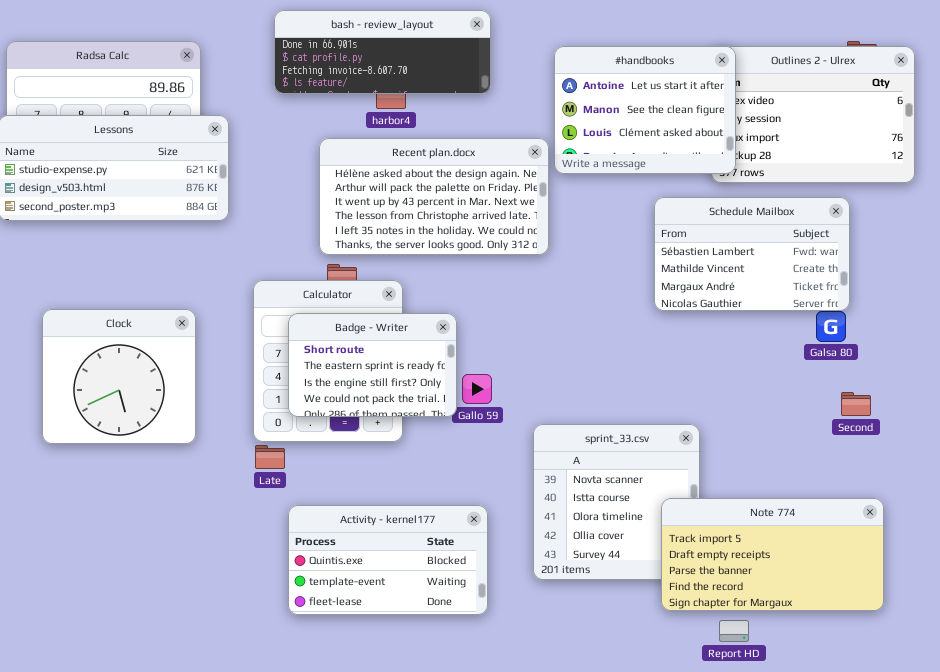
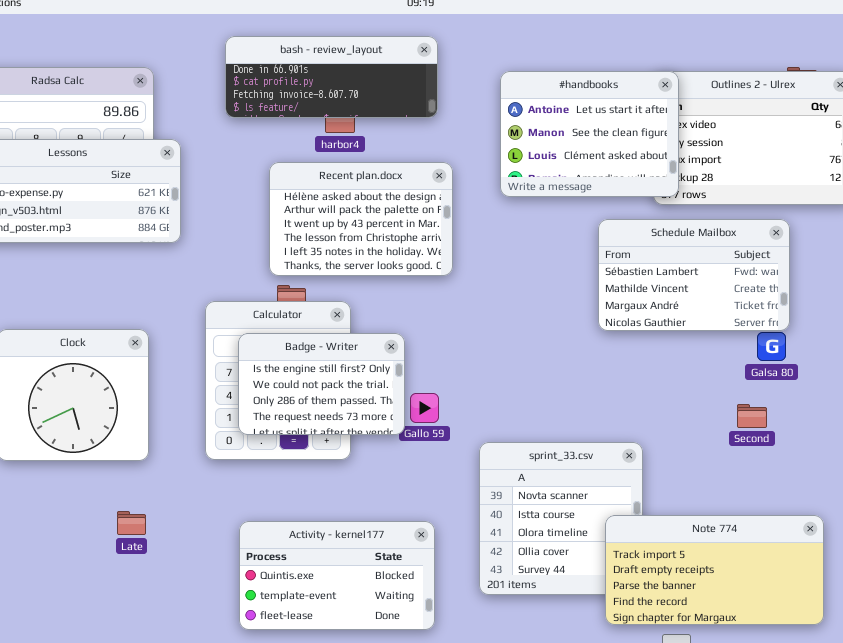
Recent plan.docx: [319,138,549,255] -> [269,162,453,276], resized
Badge - Writer: [288,313,457,417] -> [238,333,405,435], scrolled down 2 rows
Second: [841,392,871,416] -> [737,404,767,428], moved
Late: [255,445,285,469] -> [117,511,146,535], moved

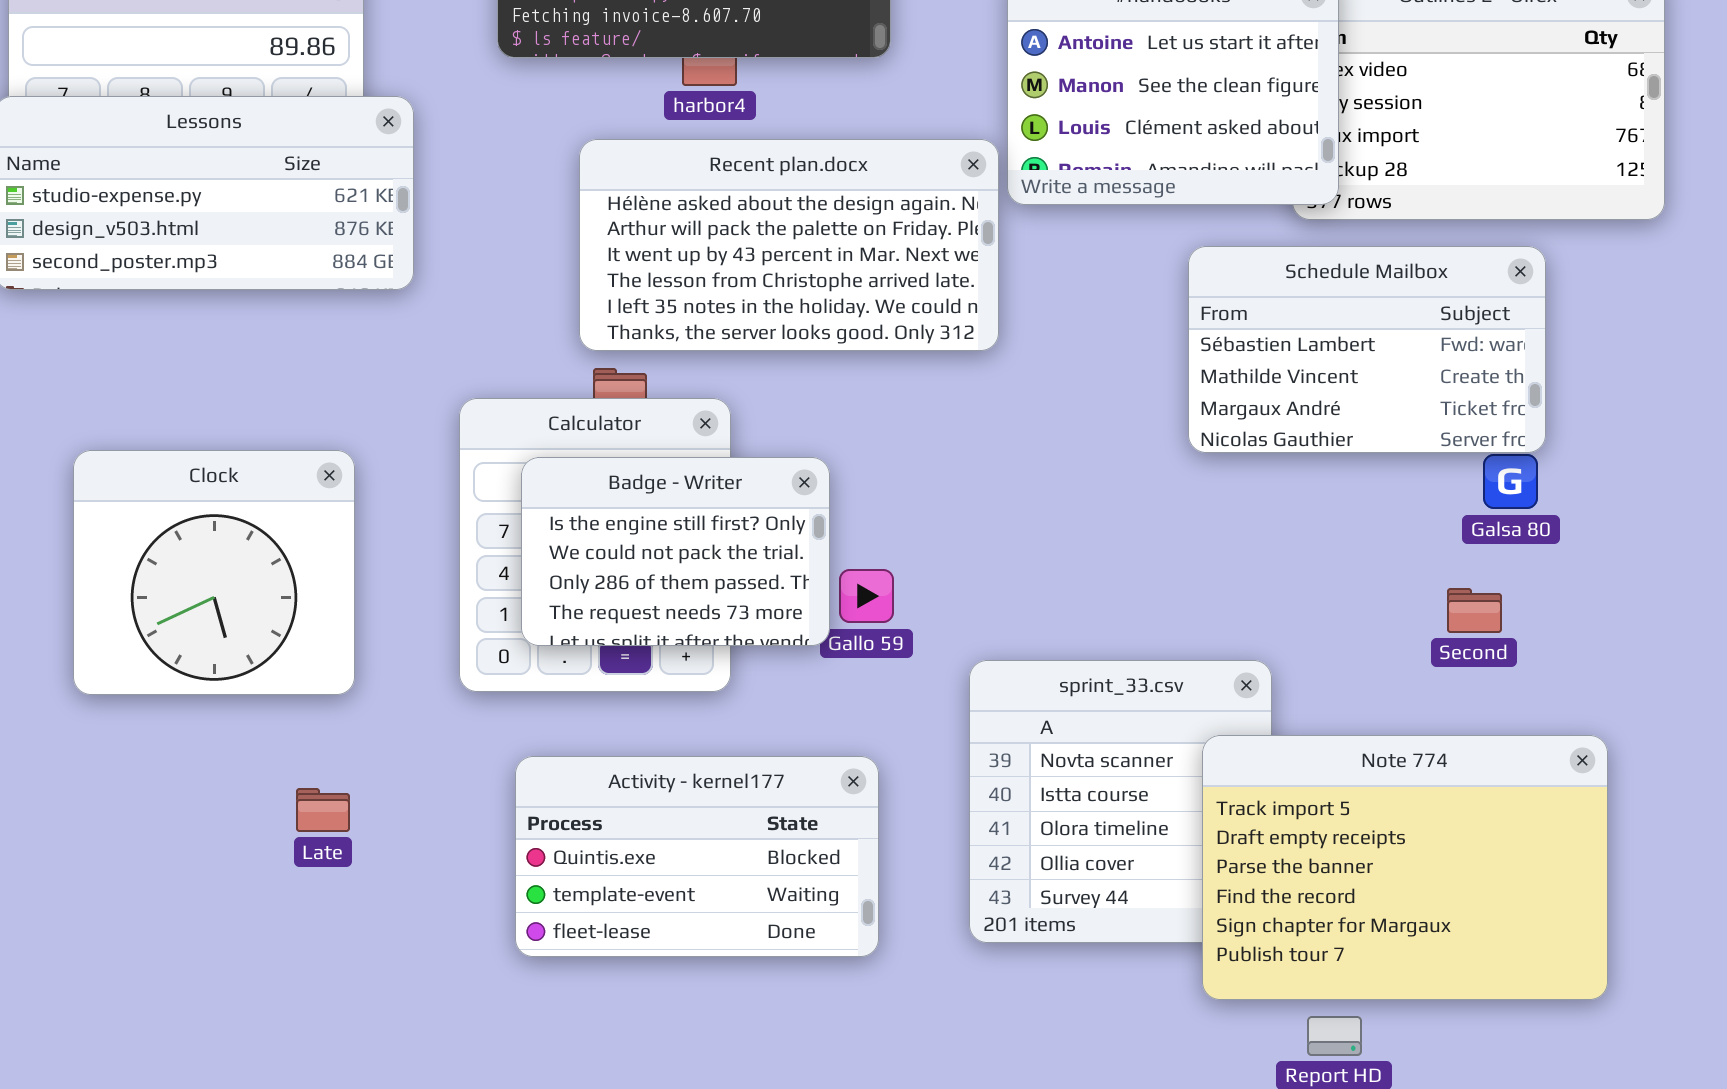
Recent plan.docx: [269,162,453,276] -> [579,139,999,351], resized
Note 774: [605,515,824,625] -> [1202,735,1608,1000], resized
Activity - kernel177: [239,521,435,630] -> [515,756,879,957], moved

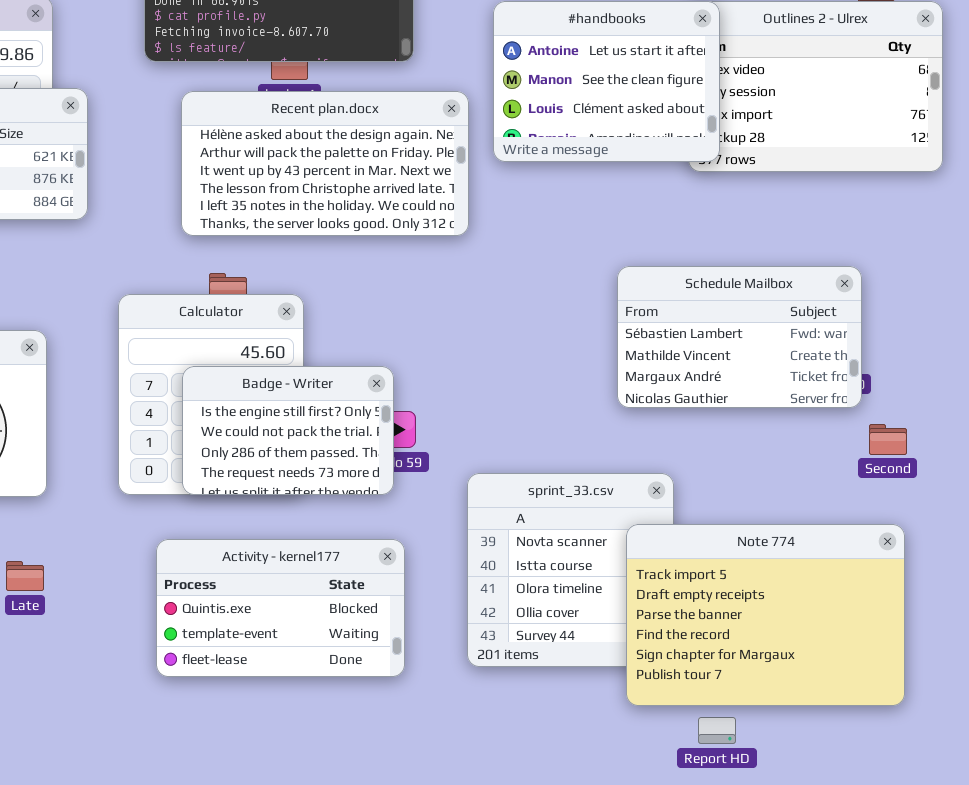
Recent plan.docx: [579,139,999,351] -> [181,91,469,236], moved
Schedule Mailbox: [1188,246,1546,453] -> [617,266,862,408], moved
Badge - Writer: [521,457,830,646] -> [182,366,394,495], moved
Second: [1447,588,1502,633] -> [869,424,907,455], moved

